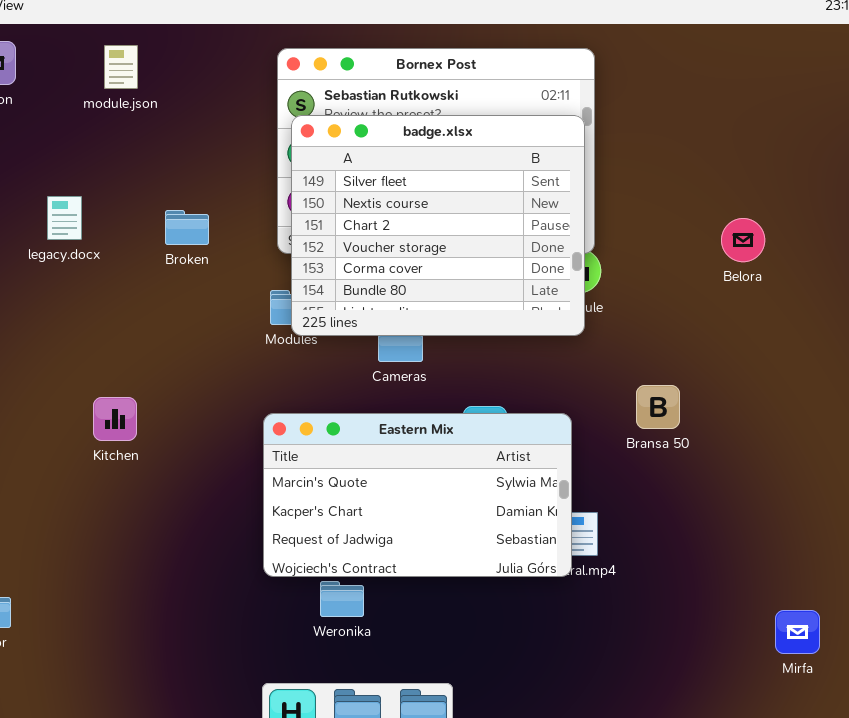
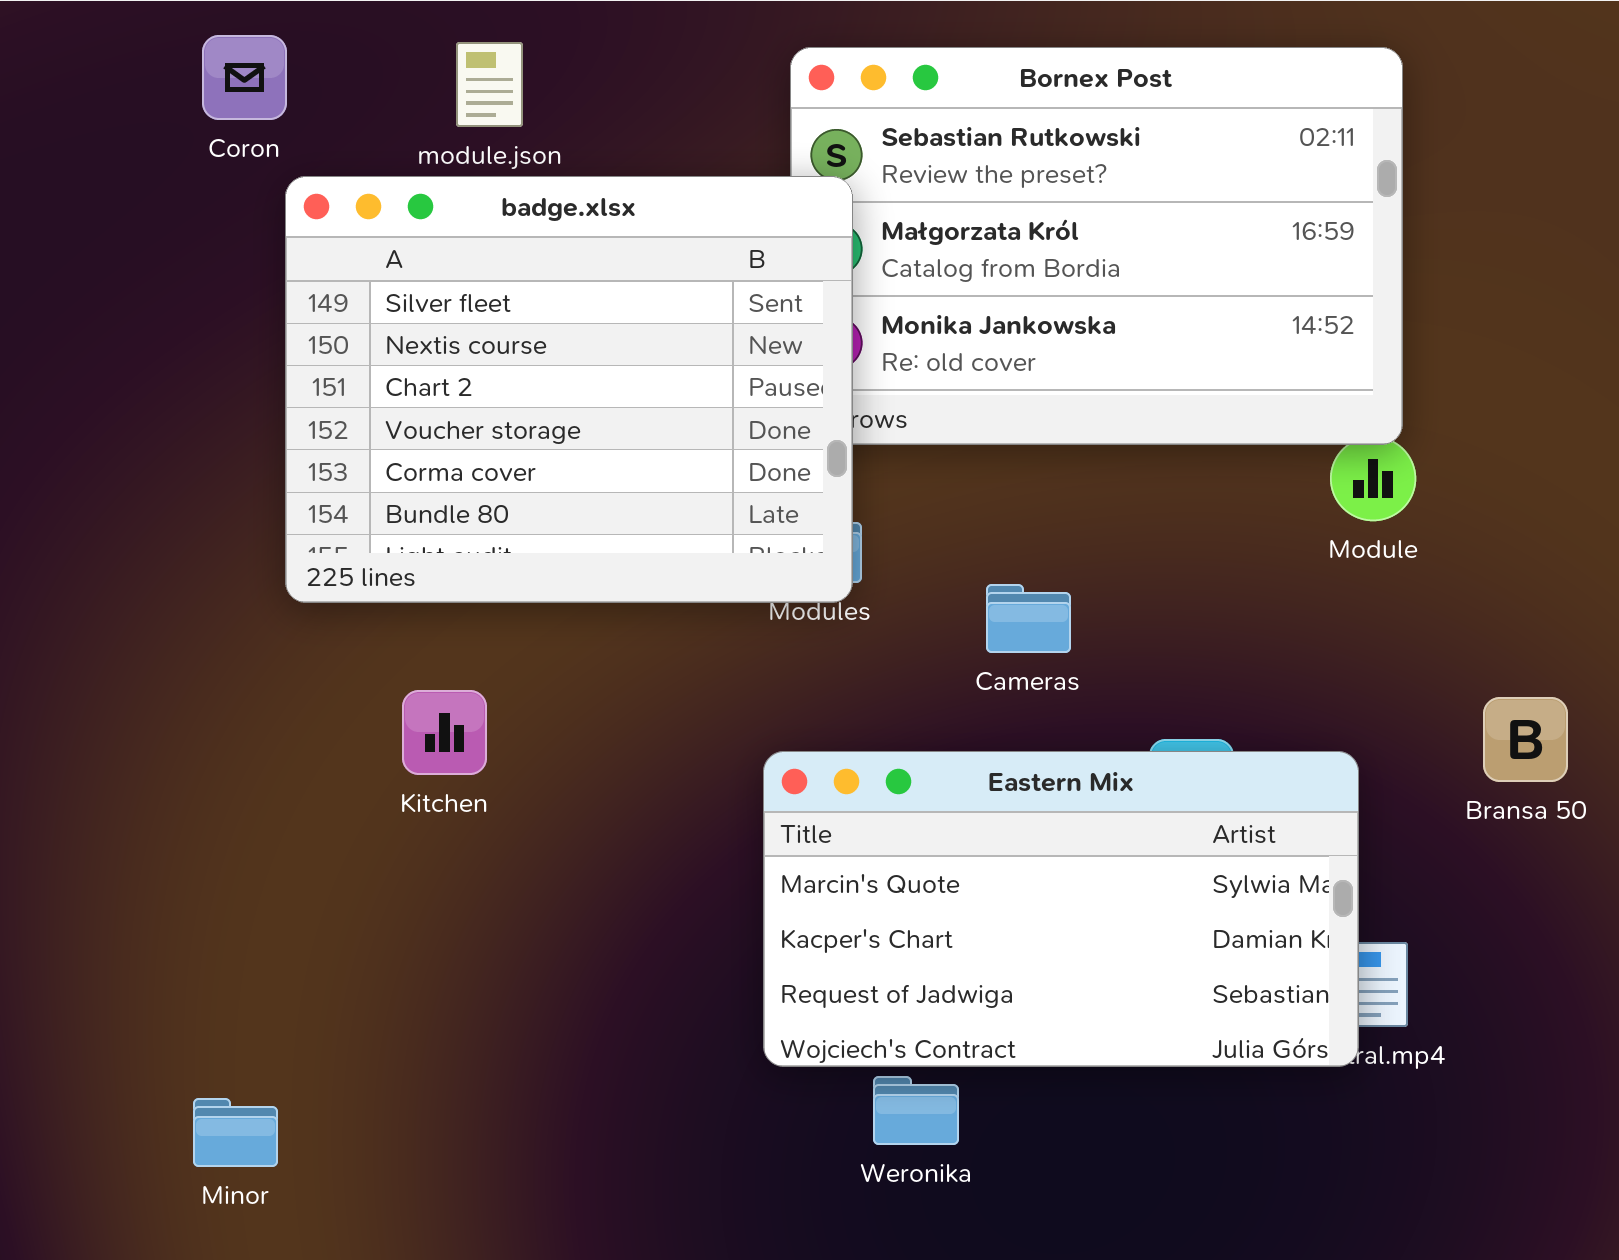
badge.xlsx: [291,115,585,336] -> [285,176,853,603], moved
Kitchen: [93,397,137,441] -> [402,690,487,775], moved

